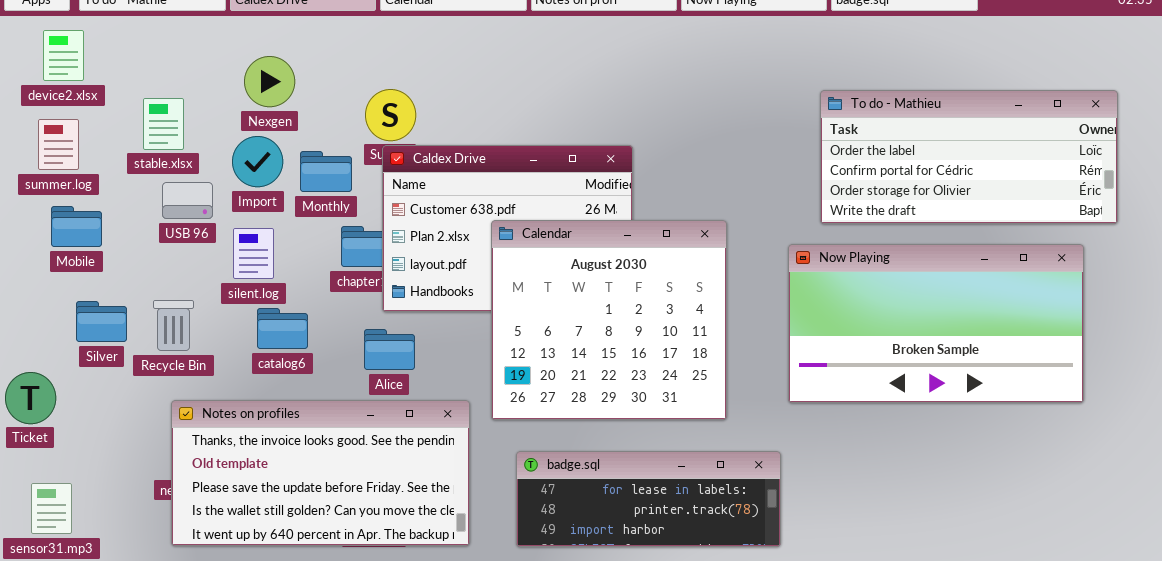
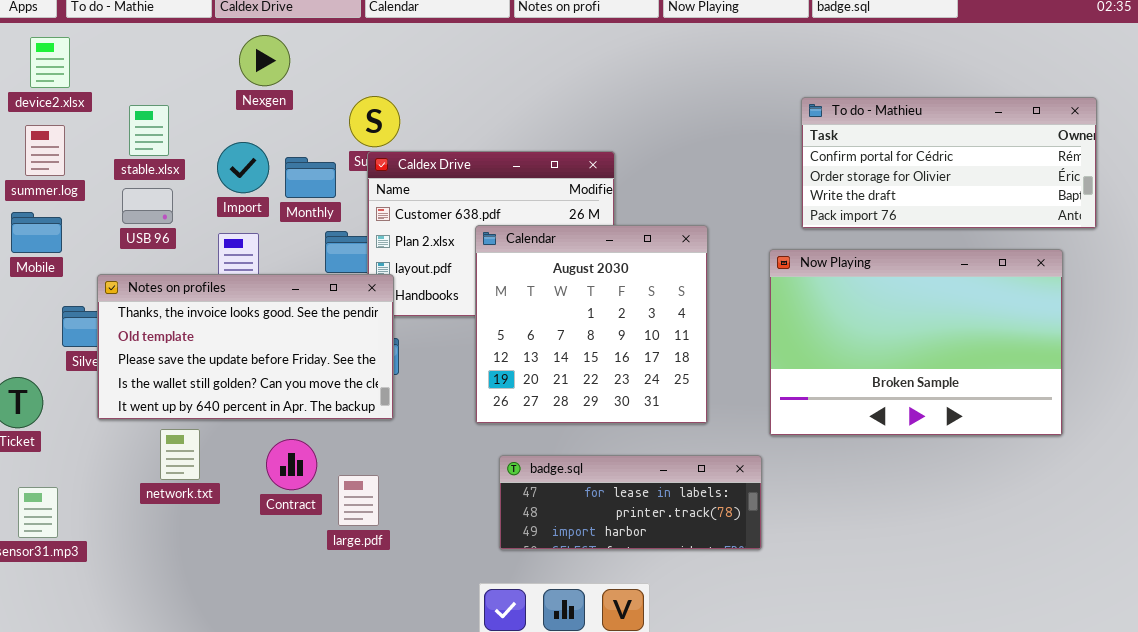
Nexgen: [244,56,295,107] -> [239,35,290,86], moved
To do - Mathieu: [820,90,1118,224] -> [801,97,1097,229], scrolled down 1 row
USB 96: [162,182,213,219] -> [122,188,173,224], moved
Mobile: [51,206,102,247] -> [11,212,62,253], moved
Now Playing: [788,244,1084,403] -> [769,249,1063,436], resized
Notes on profiles: [171,400,470,546] -> [97,274,394,420], moved

